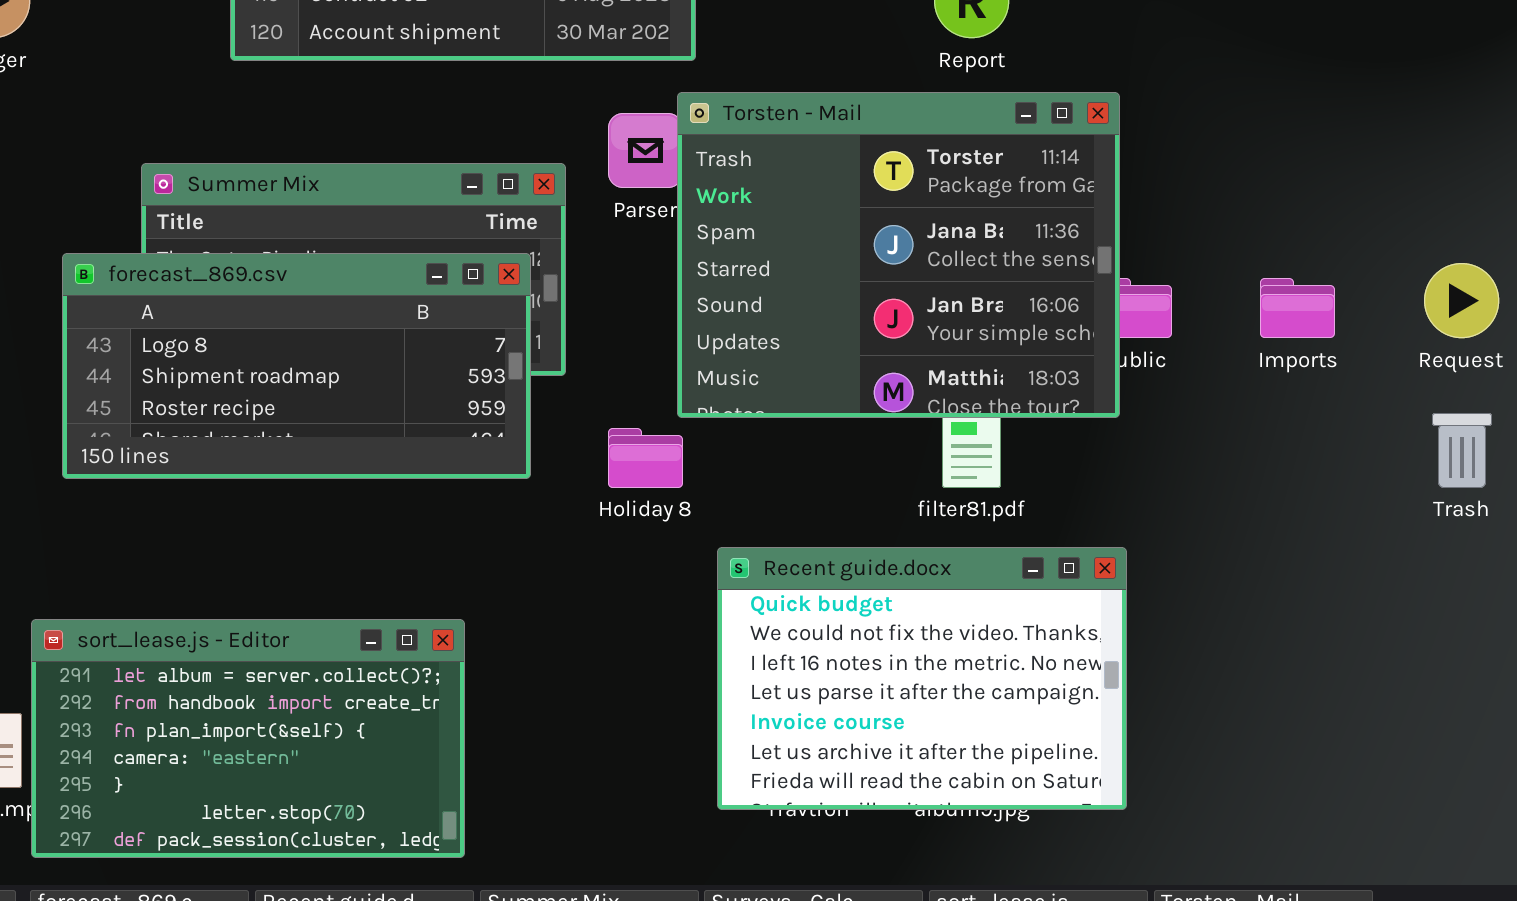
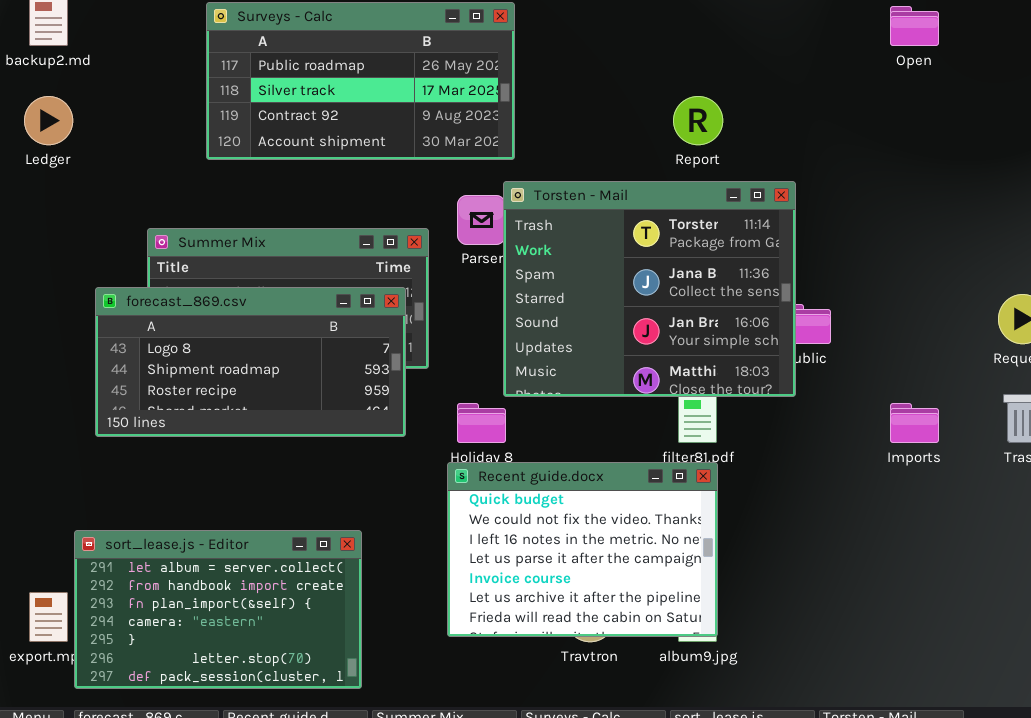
Imports: [1260,278,1335,338] -> [890,403,939,443], moved
Recent guide.docx: [717,547,1127,810] -> [447,462,718,637], moved

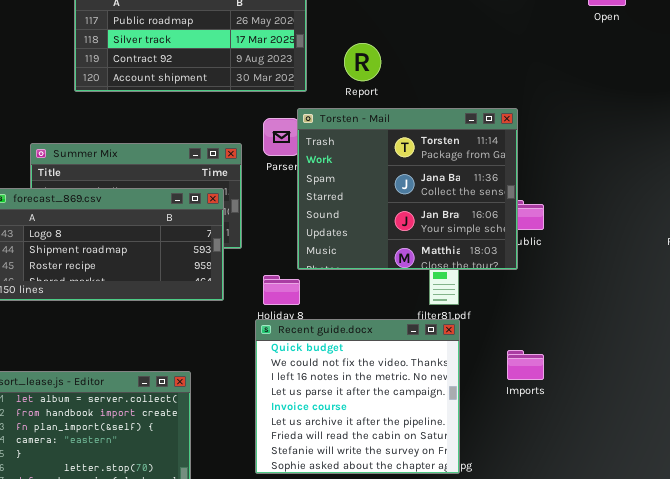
Report: [673,96,723,145] -> [344,43,381,81], moved
Imports: [890,403,939,443] -> [507,350,544,380], moved
Recent guide.docx: [447,462,718,637] -> [255,319,460,474], resized

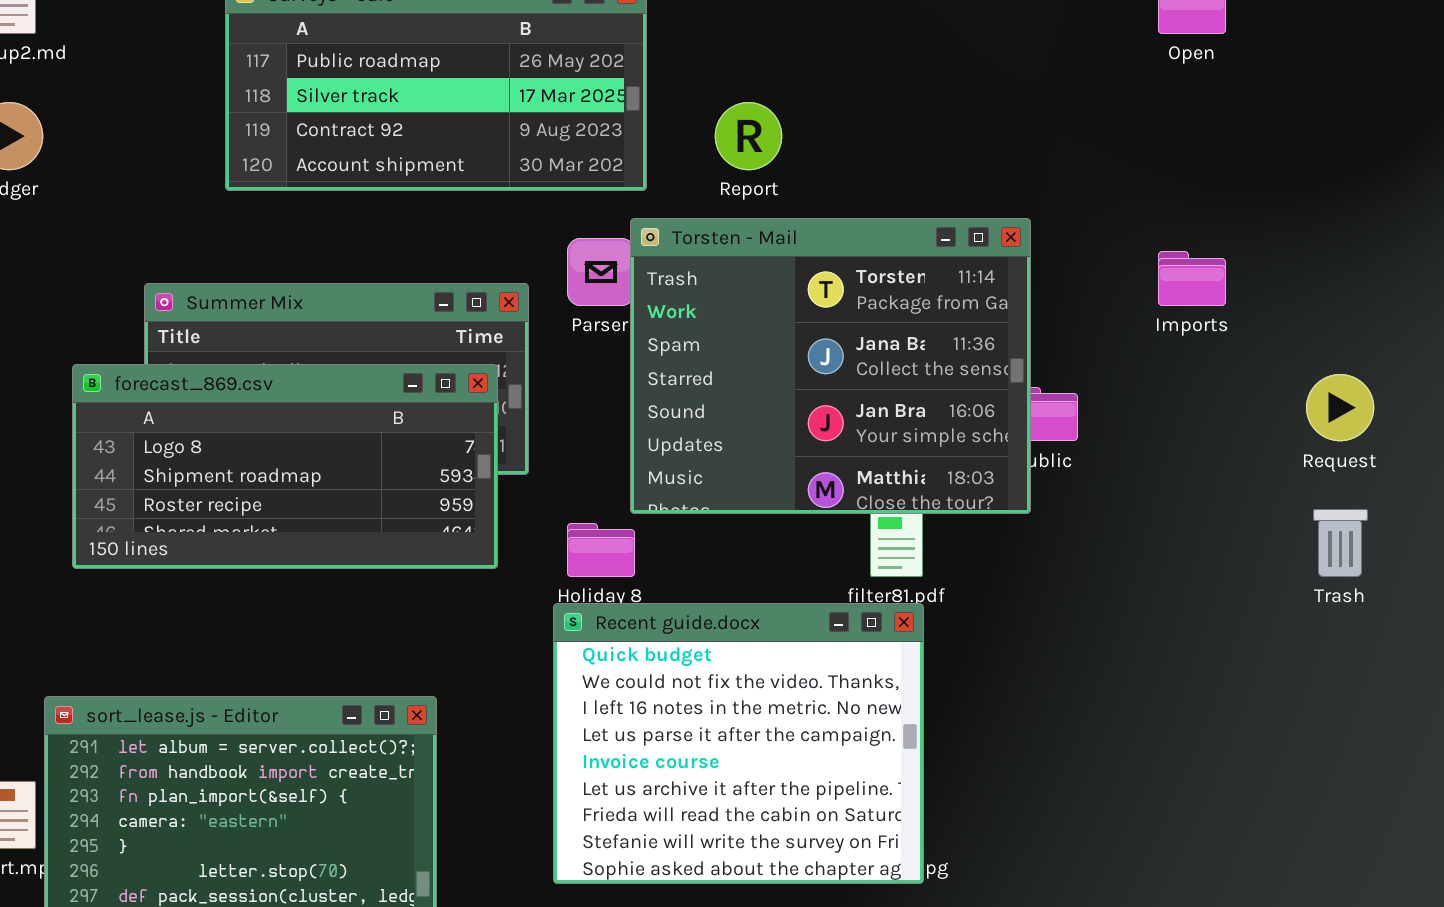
Imports: [507,350,544,380] -> [1158,251,1226,306], moved

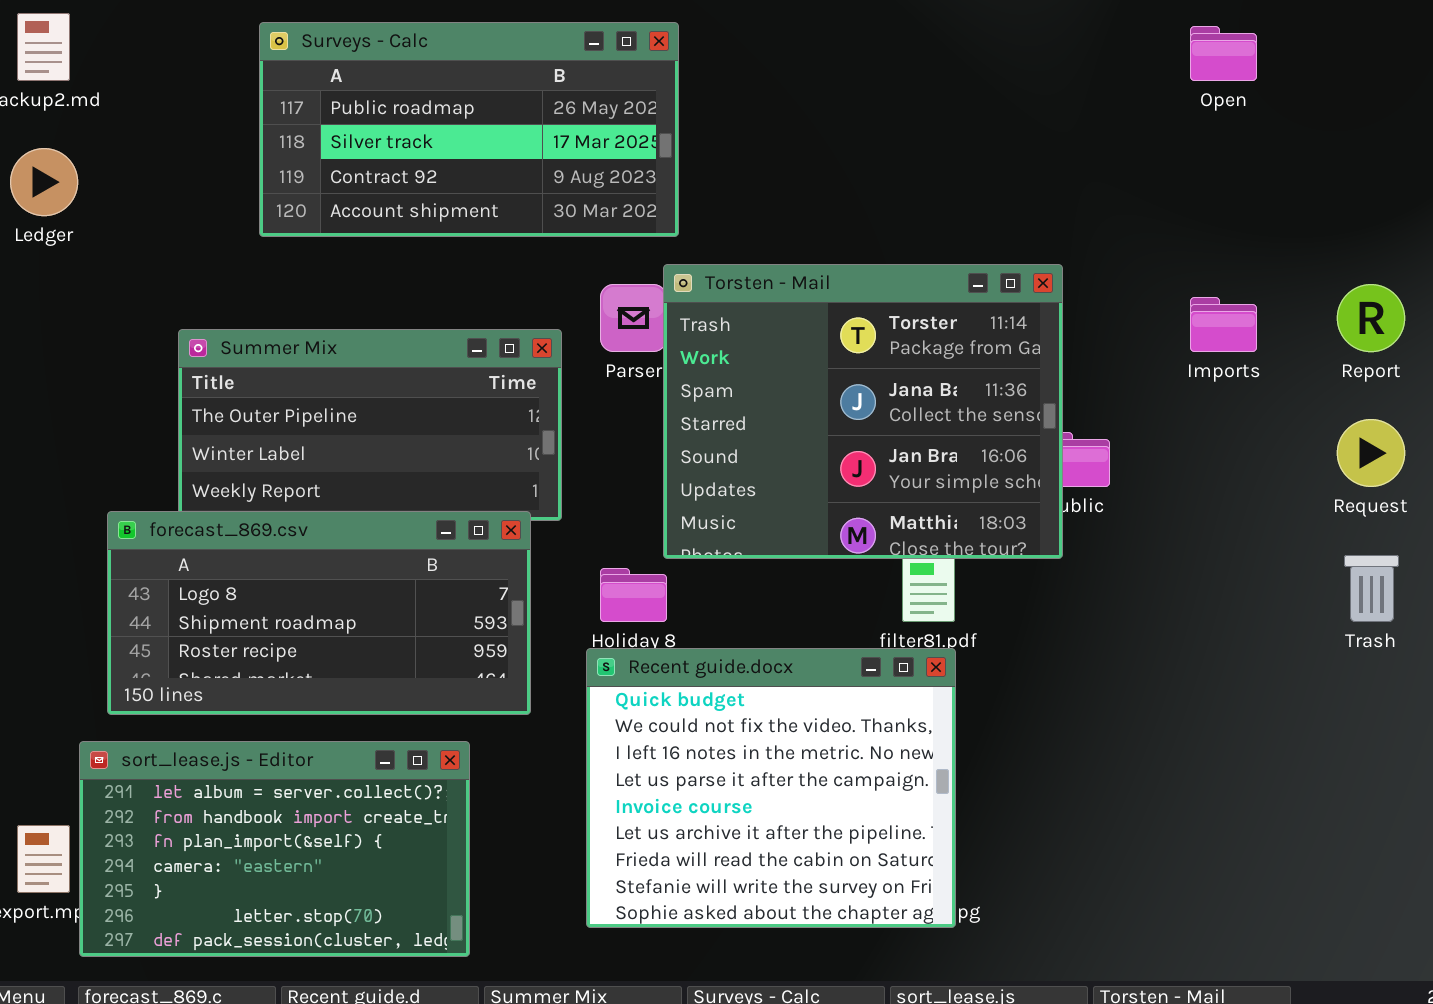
Report: [715,102,782,170] -> [1337,284,1405,352], moved
forecast_869.csv: [72,364,498,569] -> [107,511,531,715], moved

